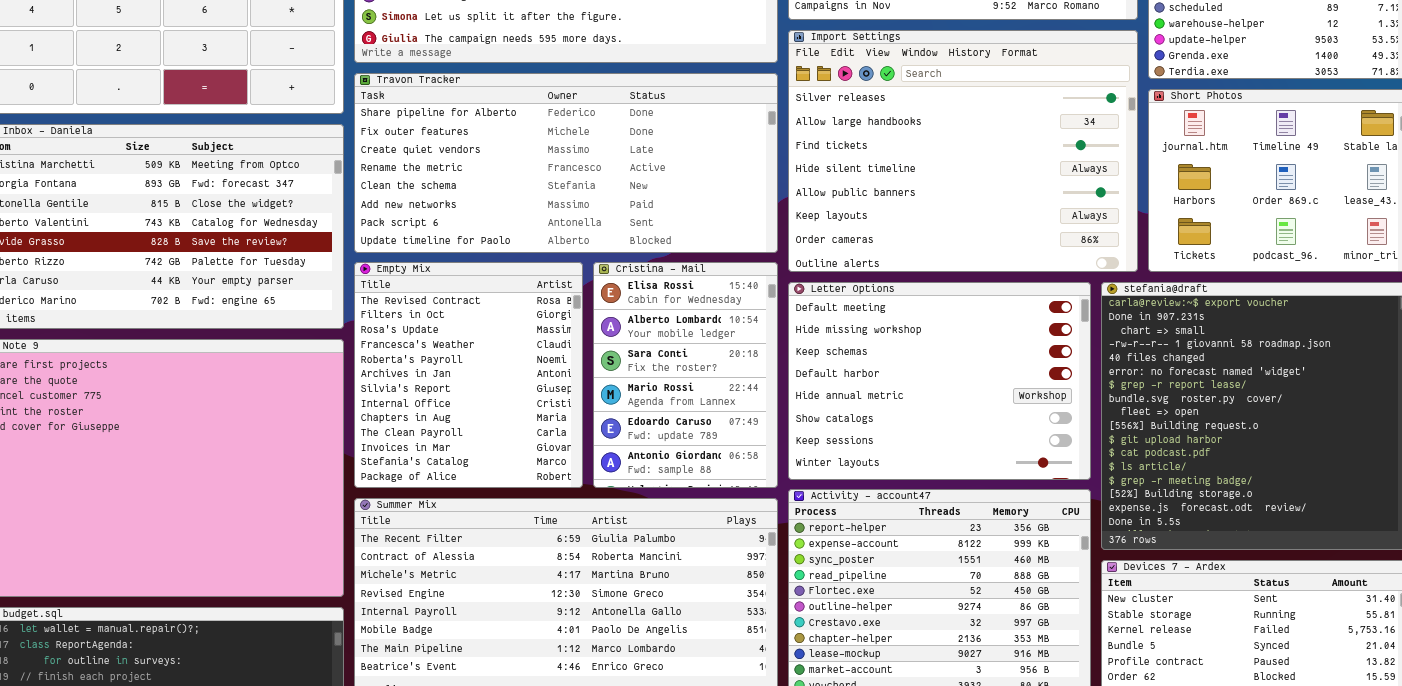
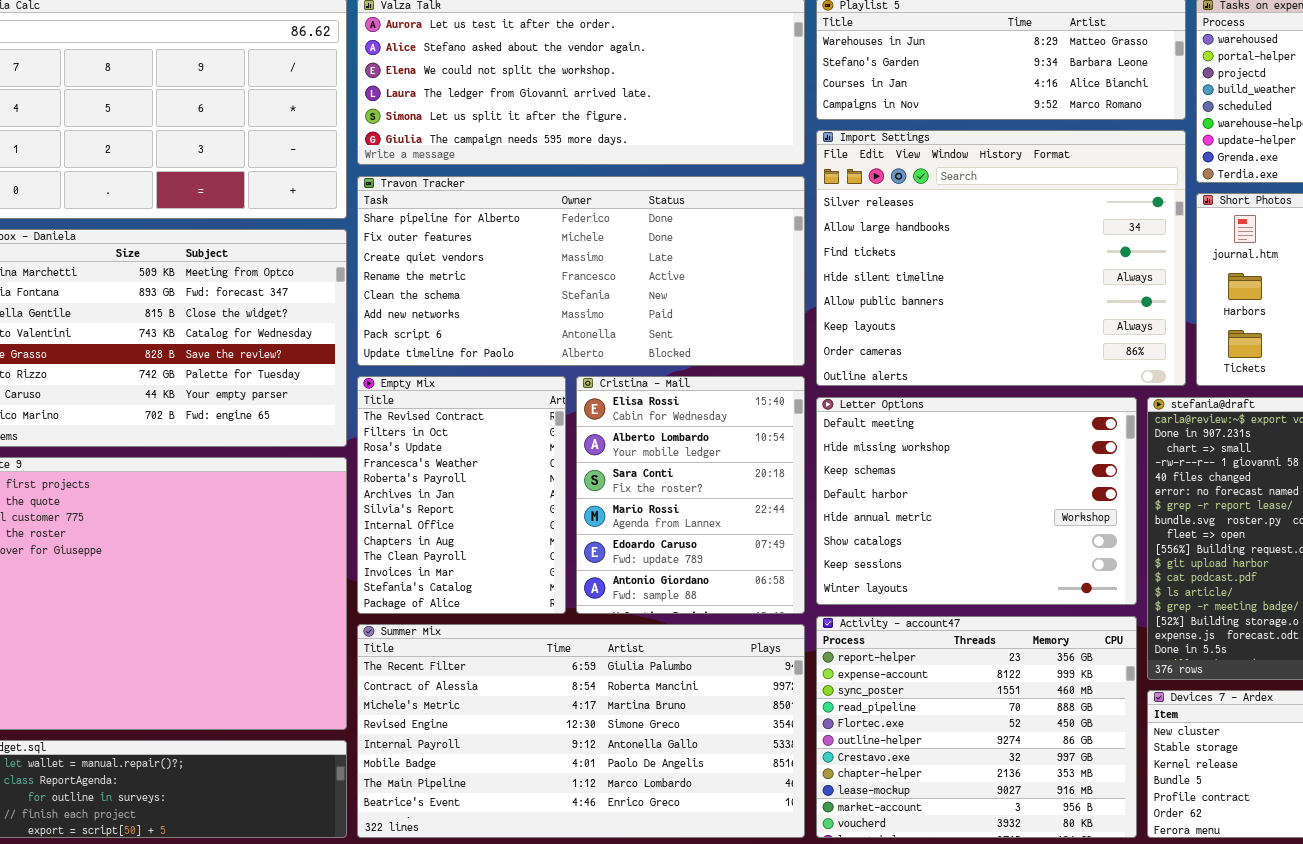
Empty Mix: [354,262,583,488] -> [357,376,566,614], resized
Cristina - Mail: [593,262,778,488] -> [576,376,805,614], resized

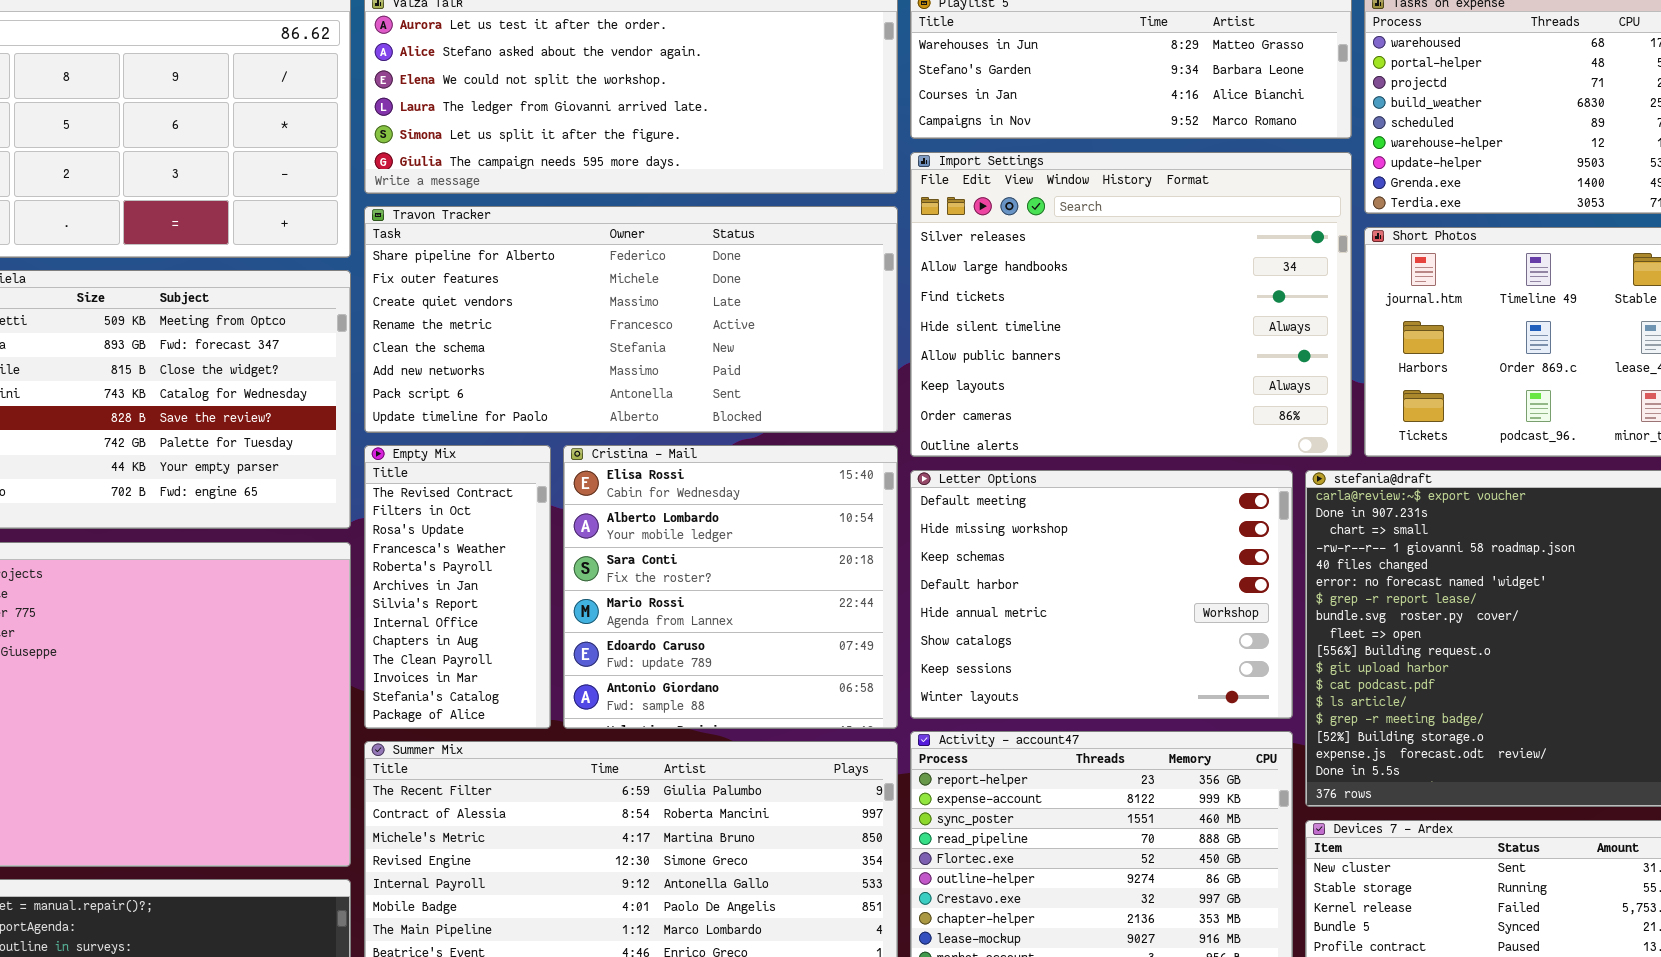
Empty Mix: [357,376,566,614] -> [364,445,551,729], resized
Cristina - Mail: [576,376,805,614] -> [563,445,898,729], resized

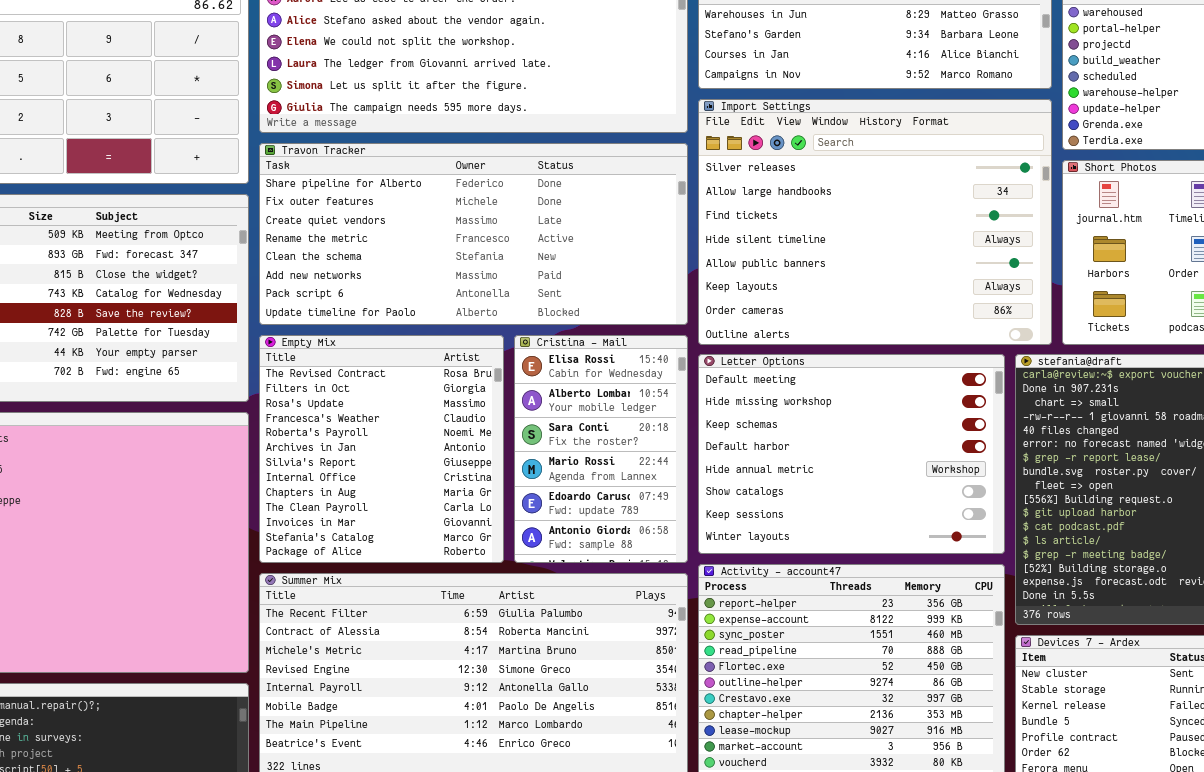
Empty Mix: [364,445,551,729] -> [259,335,504,563], resized
Cristina - Mail: [563,445,898,729] -> [514,335,688,563], resized

